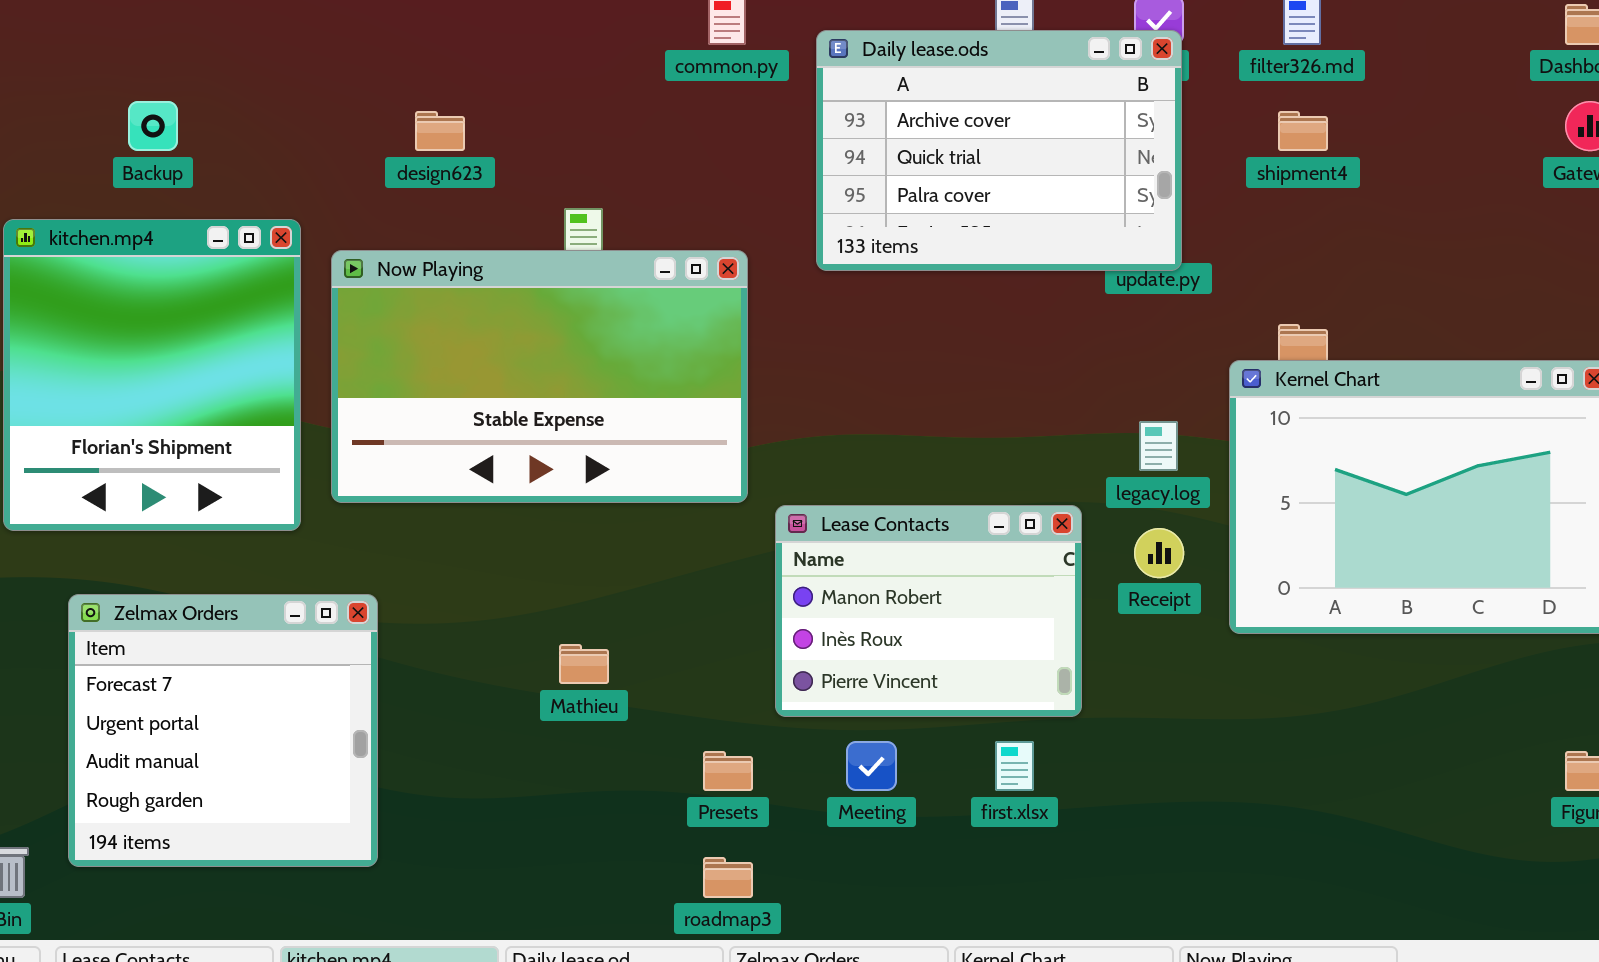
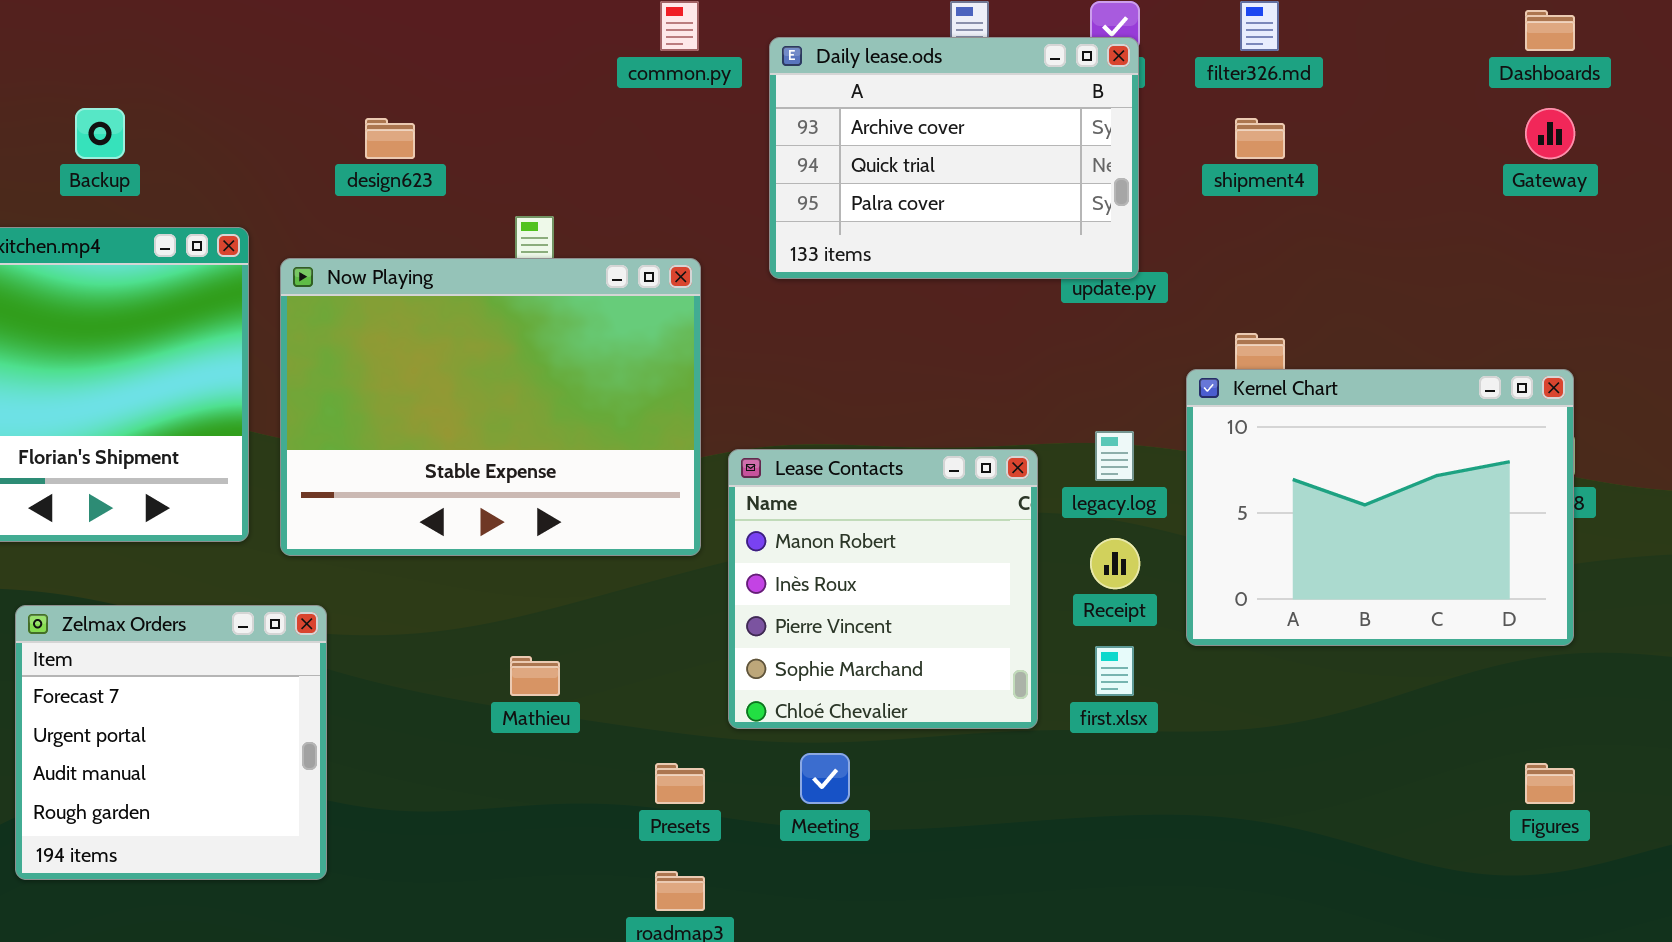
Now Playing: [331,250,748,503] -> [280,258,701,556], resized
Lease Contacts: [775,505,1082,717] -> [728,449,1038,729], resized
first.xlsx: [995,741,1034,791] -> [1095,646,1134,696], moved

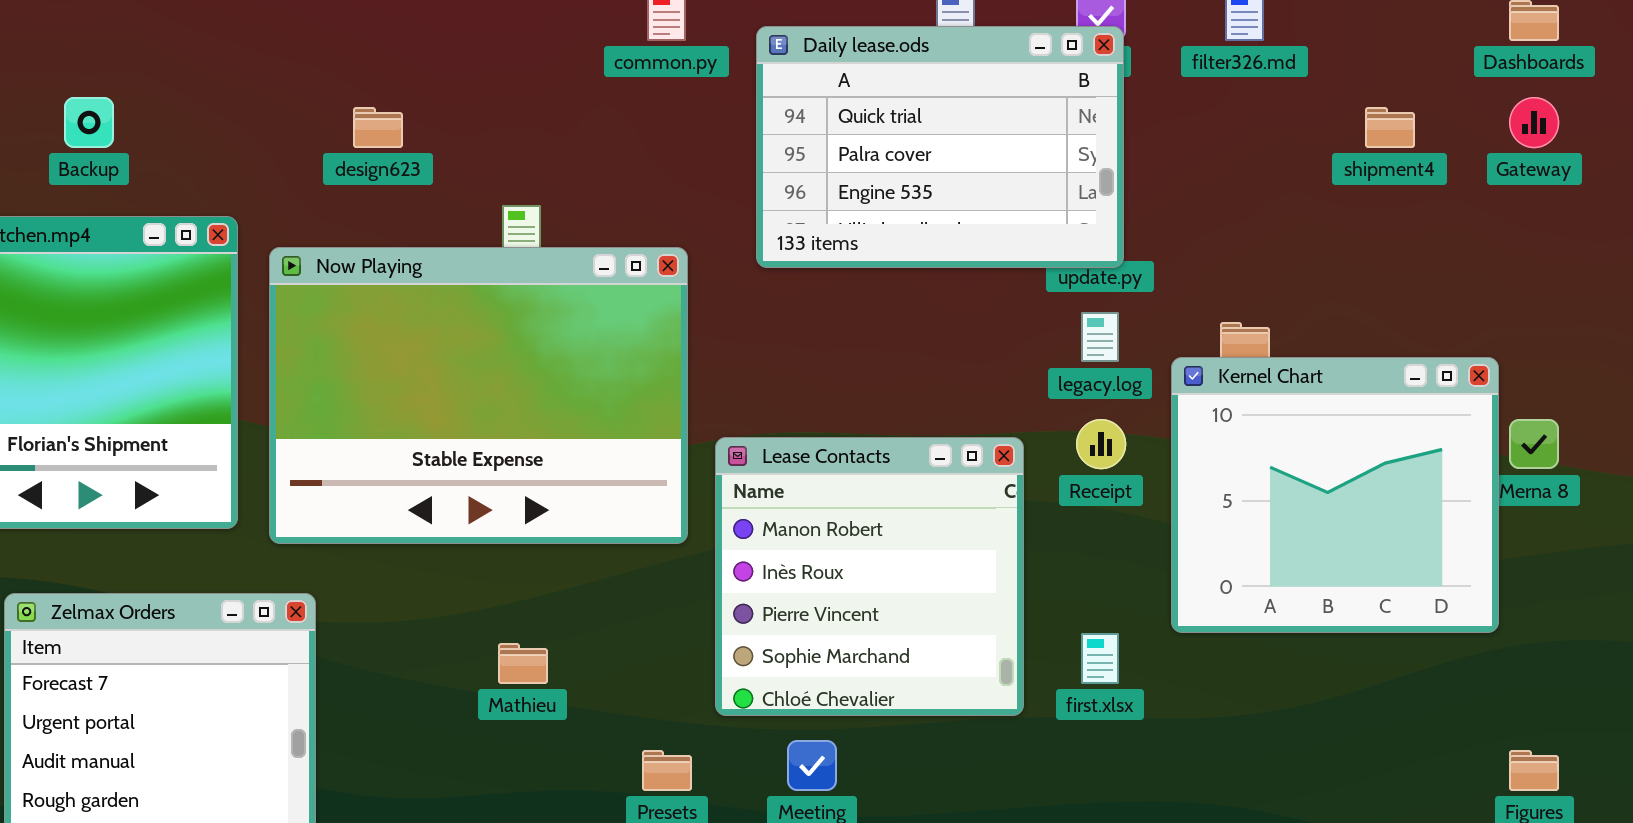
Daily lease.ods: [769,37,1139,279] -> [756,26,1124,268], scrolled down 1 row
shipment4: [1235,118,1285,159] -> [1365,107,1415,148], moved
Kernel Chart: [1186,369,1574,646] -> [1171,357,1499,633], resized
legacy.log: [1095,431,1134,481] -> [1081,312,1119,362], moved
Receipt: [1090,538,1140,589] -> [1076,419,1126,469], moved

